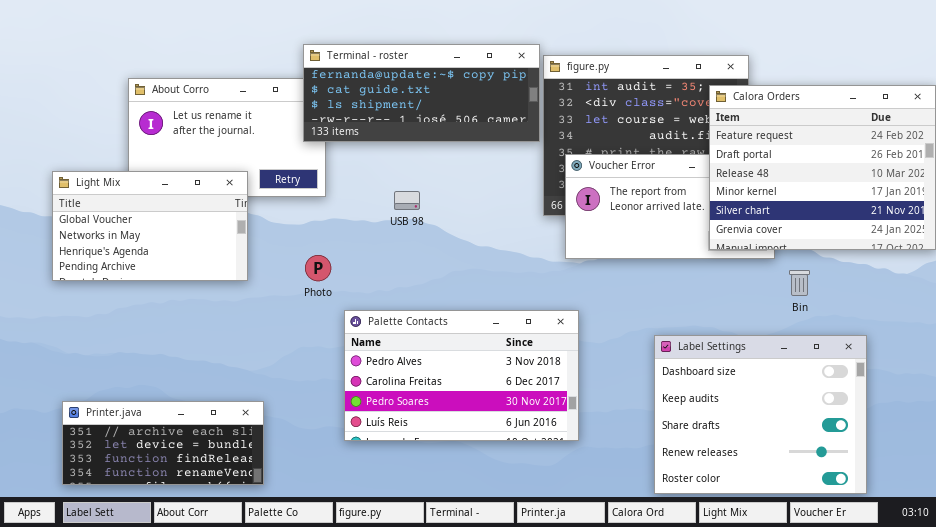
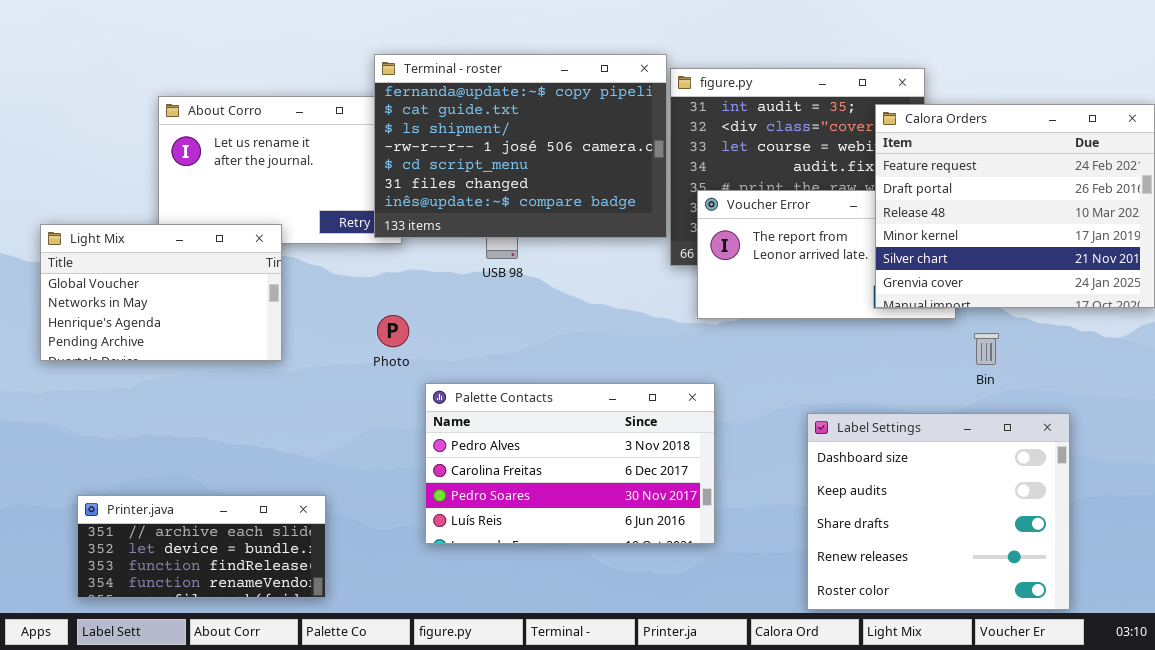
Terminal - roster: [303,44,540,142] -> [374,54,667,238], resized
Light Mix: [52,171,248,281] -> [40,224,282,361], moved

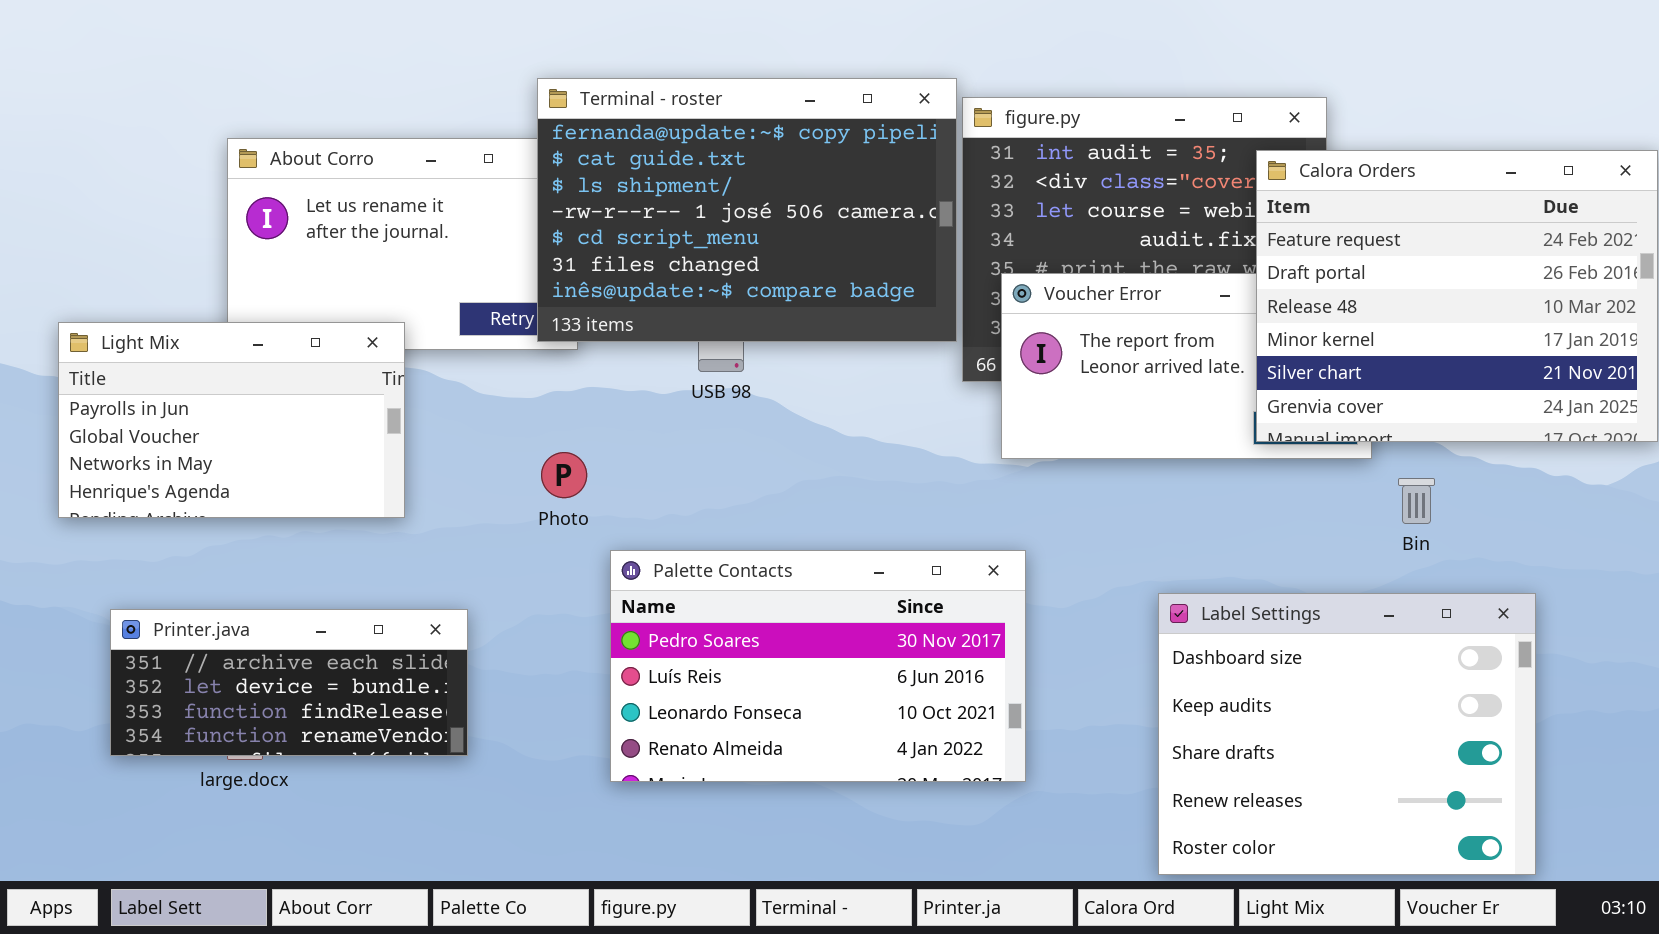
Light Mix: [40,224,282,361] -> [58,322,405,518], scrolled up 1 row
Palette Contacts: [425,383,715,544] -> [610,550,1026,782], scrolled down 2 rows
Printer.java: [77,495,326,598] -> [110,609,468,756], moved

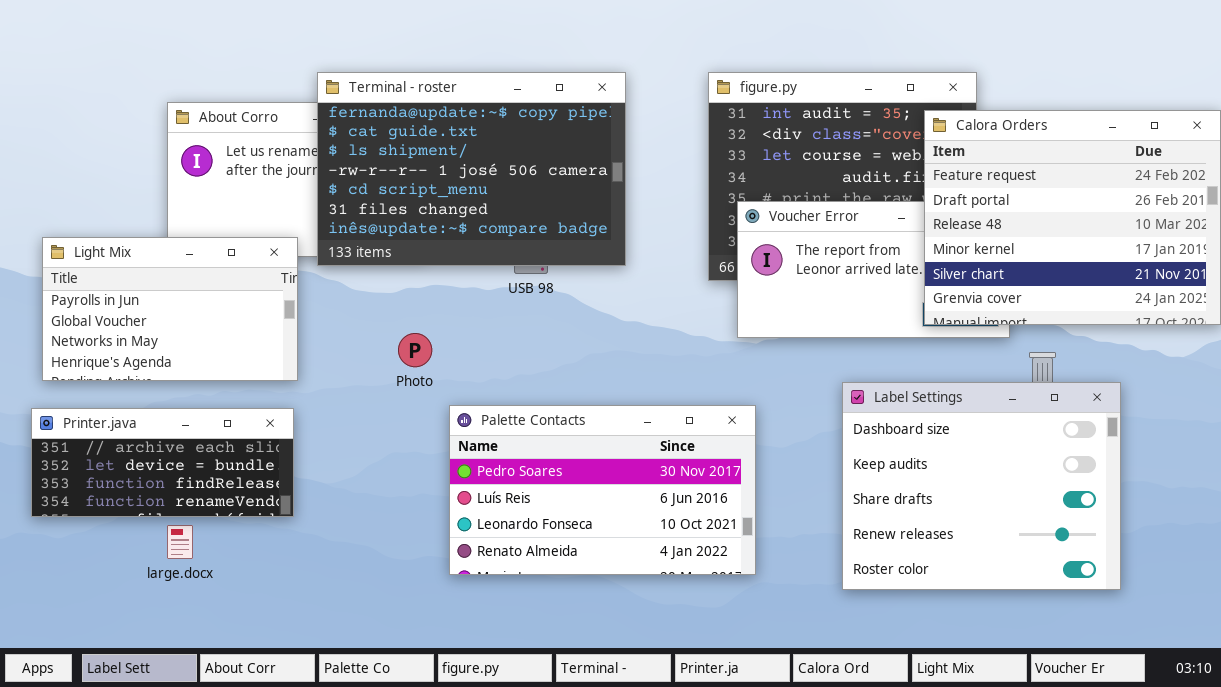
Terminal - roster: [537,78,957,342] -> [317,72,626,266], moved
Label Settings: [1158,593,1536,875] -> [842,382,1121,590], moved
Printer.java: [110,609,468,756] -> [31,408,294,517], moved

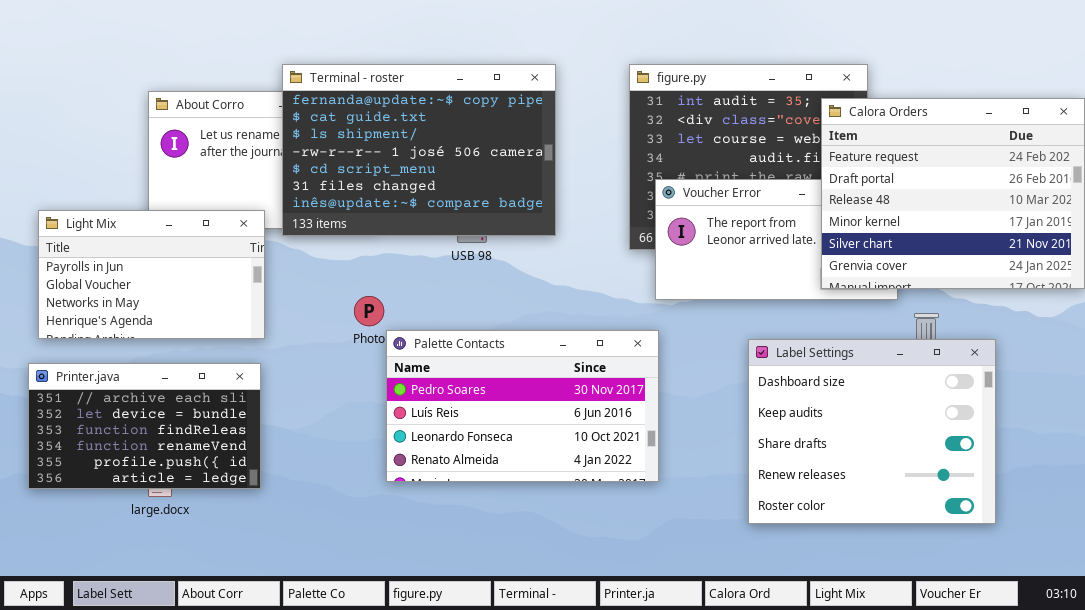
Palette Contacts: [449,405,756,575] -> [386,330,659,482], moved
Printer.java: [31,408,294,517] -> [28,363,261,489], resized

